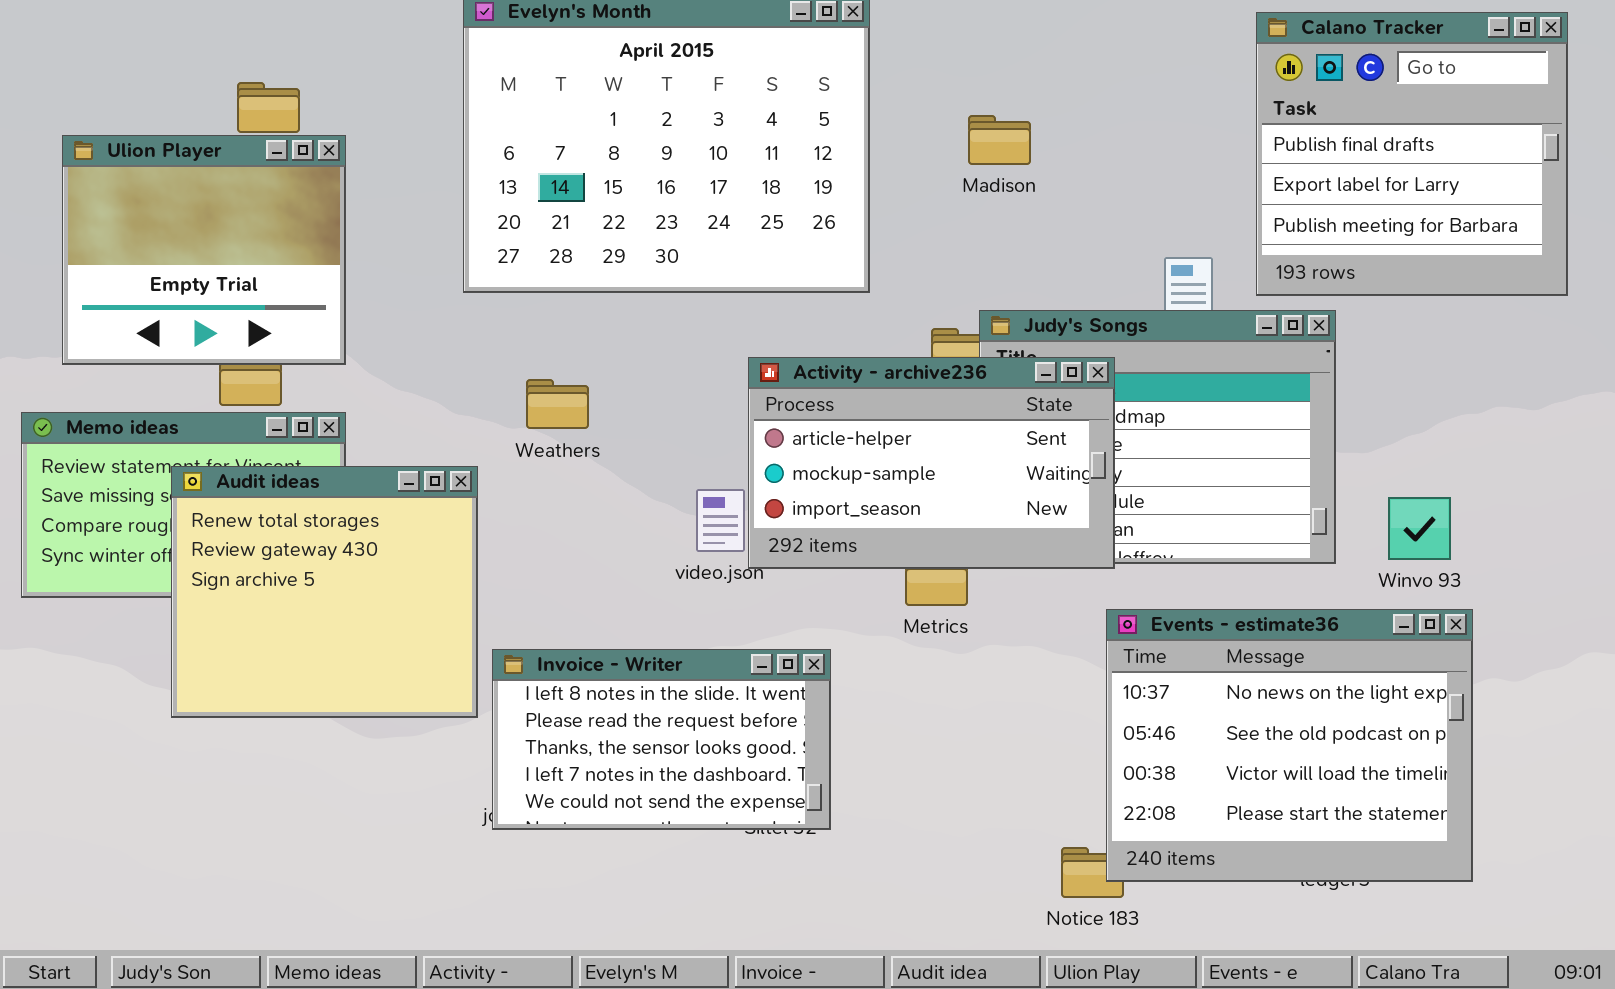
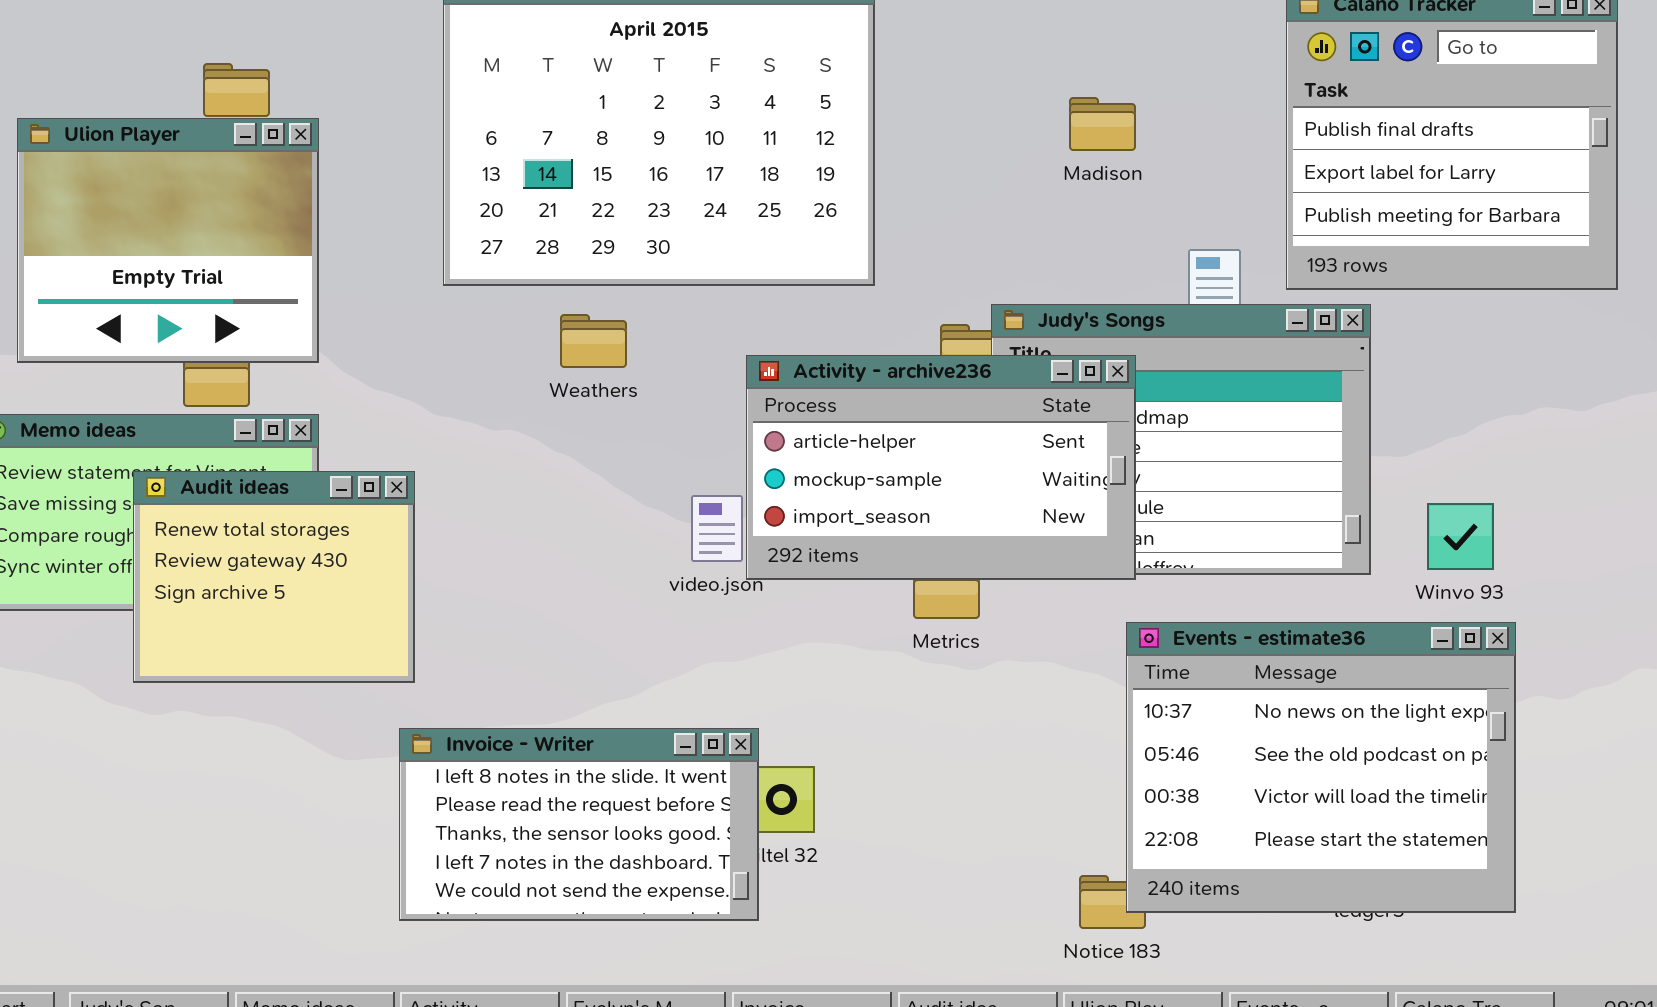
Madison: [968,115,1031,165] -> [1069,97,1136,151], moved
Weathers: [526,379,589,429] -> [560,314,627,368], moved
Audit ideas: [171,466,478,718] -> [133,471,415,683], resized
Invoice - Writer: [492,649,831,830] -> [399,728,759,921], moved

